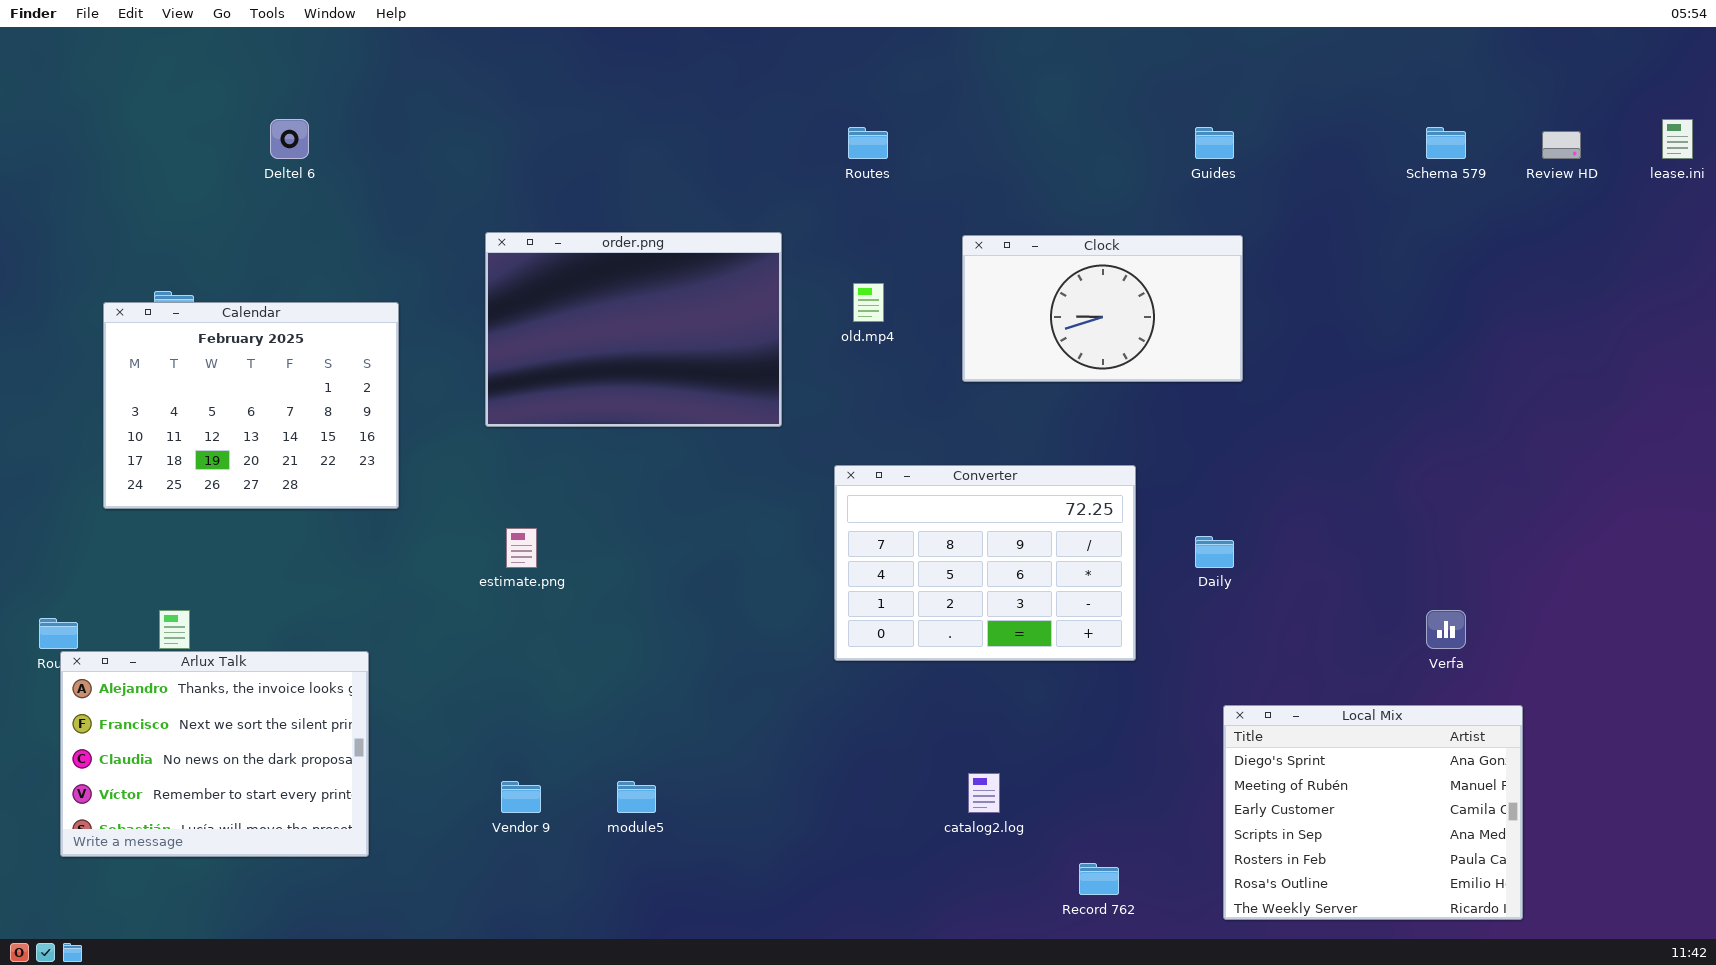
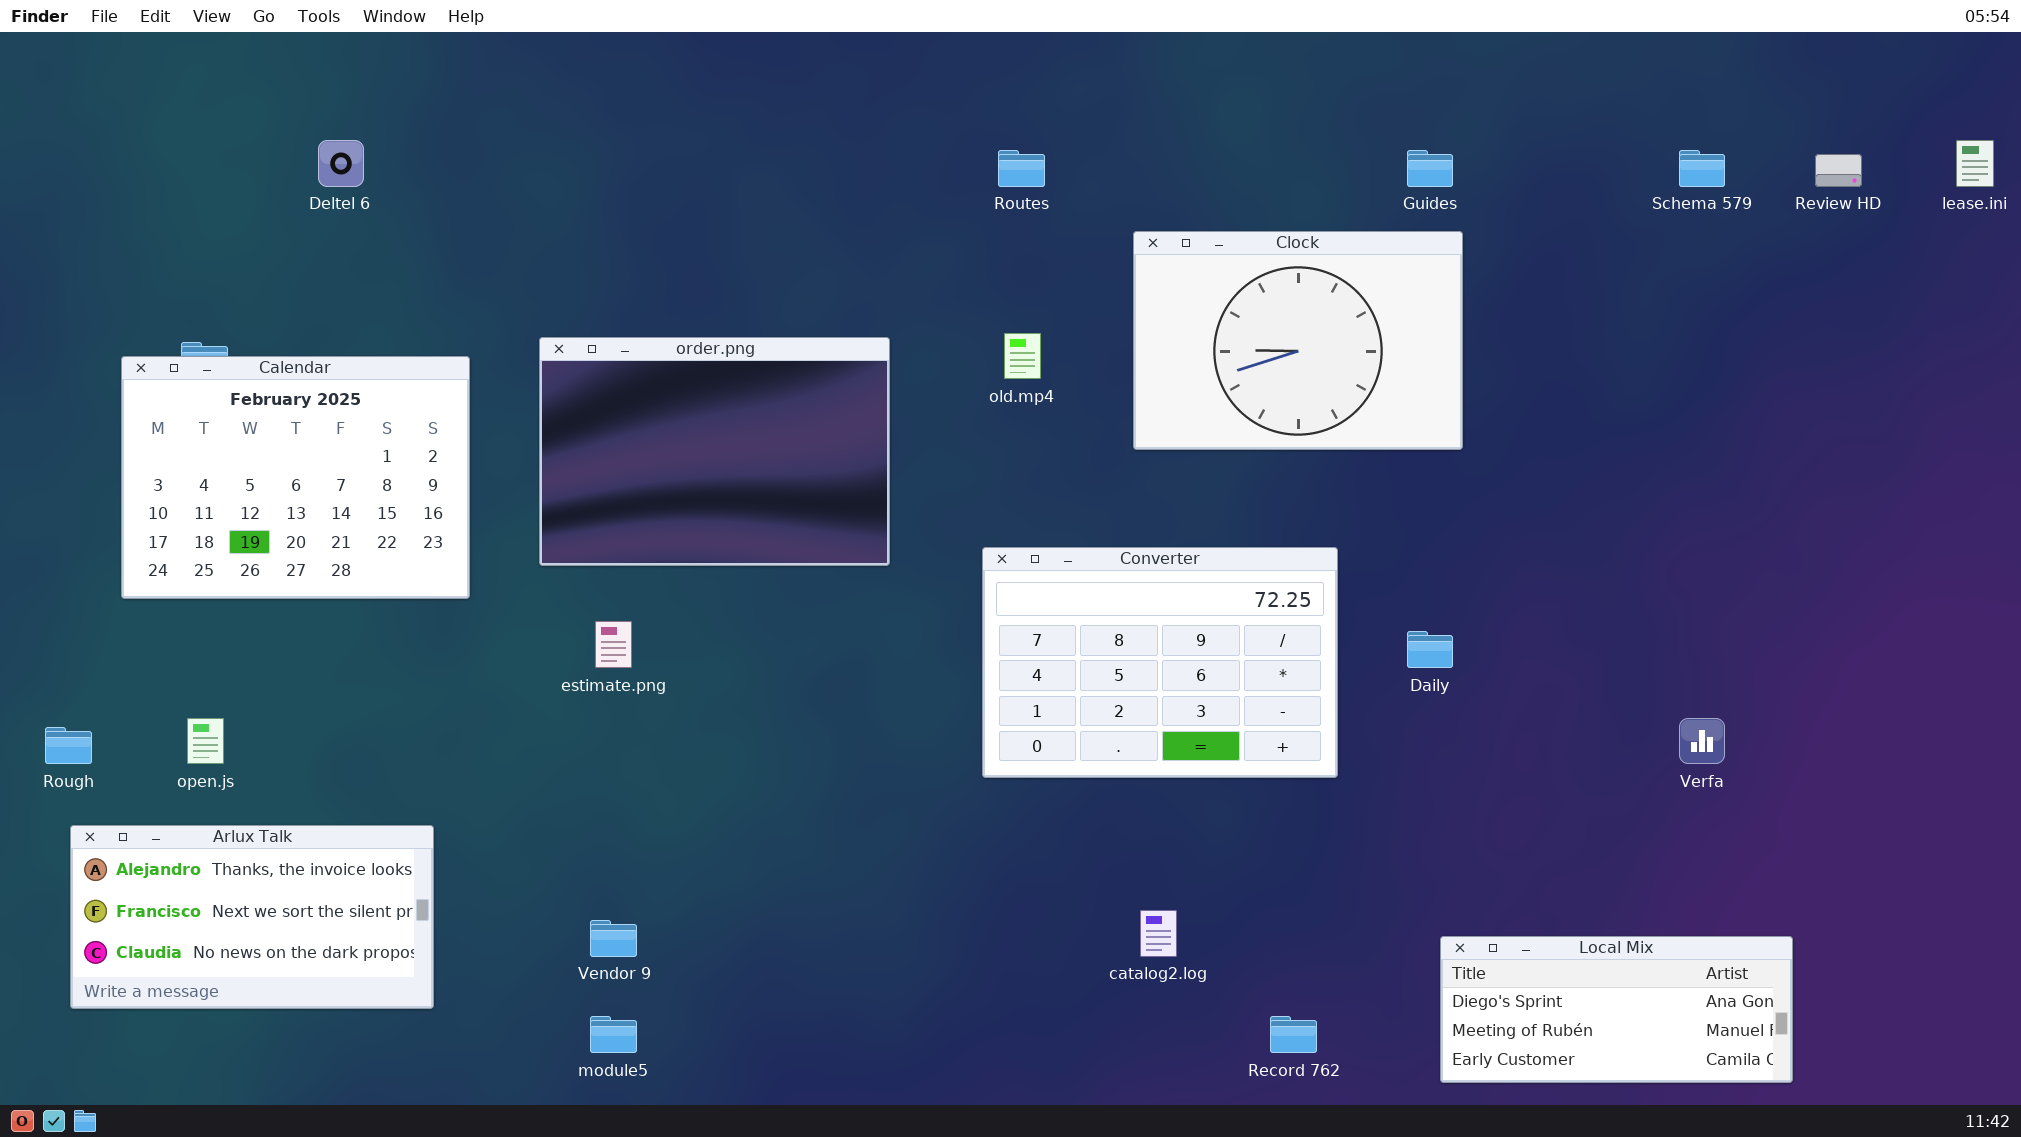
order.png: [485,232,782,427] -> [539,337,890,566], moved
Clock: [962,235,1243,382] -> [1133,231,1463,450], resized
Arlux Talk: [60,651,369,857] -> [70,825,434,1009], resized
Local Mix: [1223,705,1523,920] -> [1440,936,1793,1083], resized
module5: [617,781,656,813] -> [590,1016,637,1053], moved

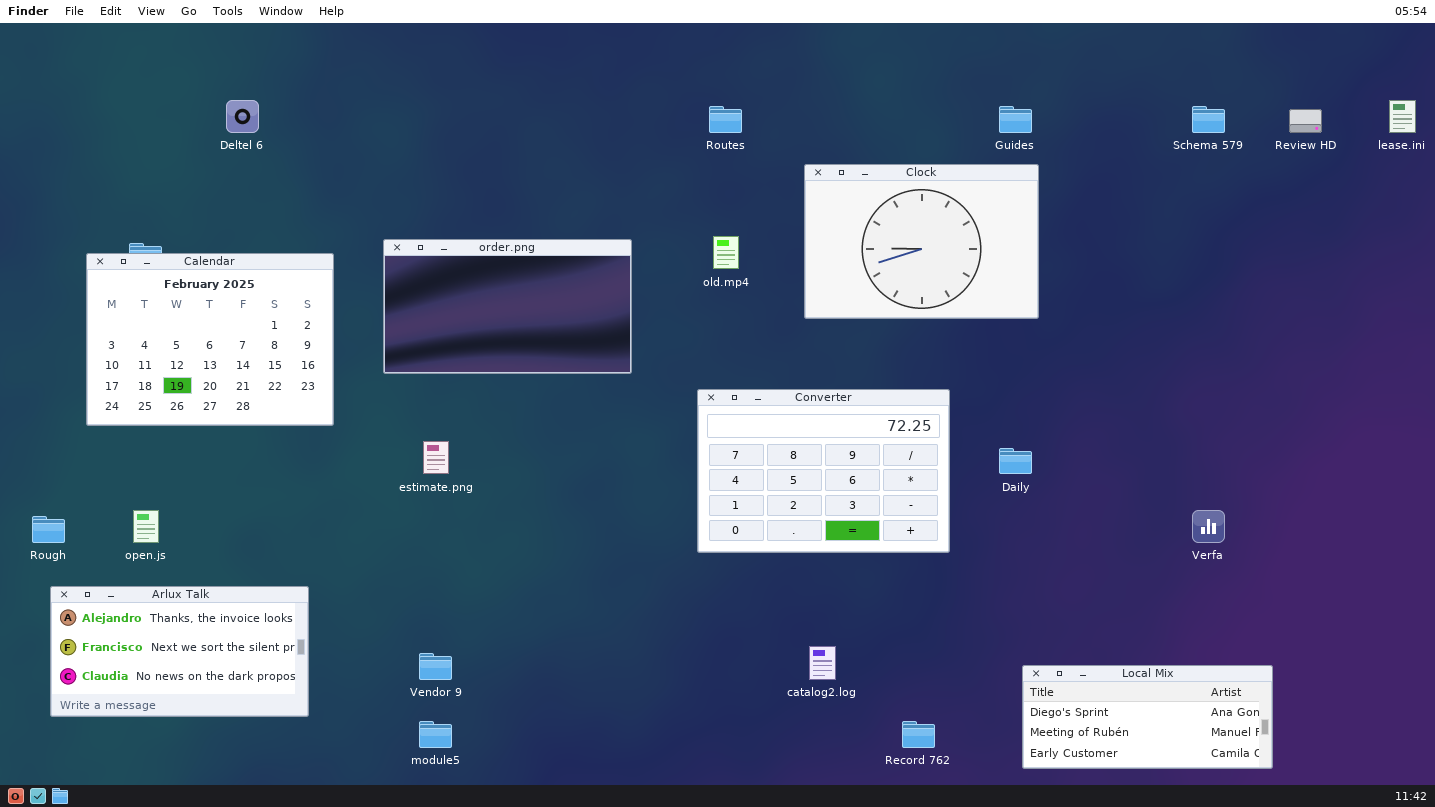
order.png: [539,337,890,566] -> [383,239,632,374], resized

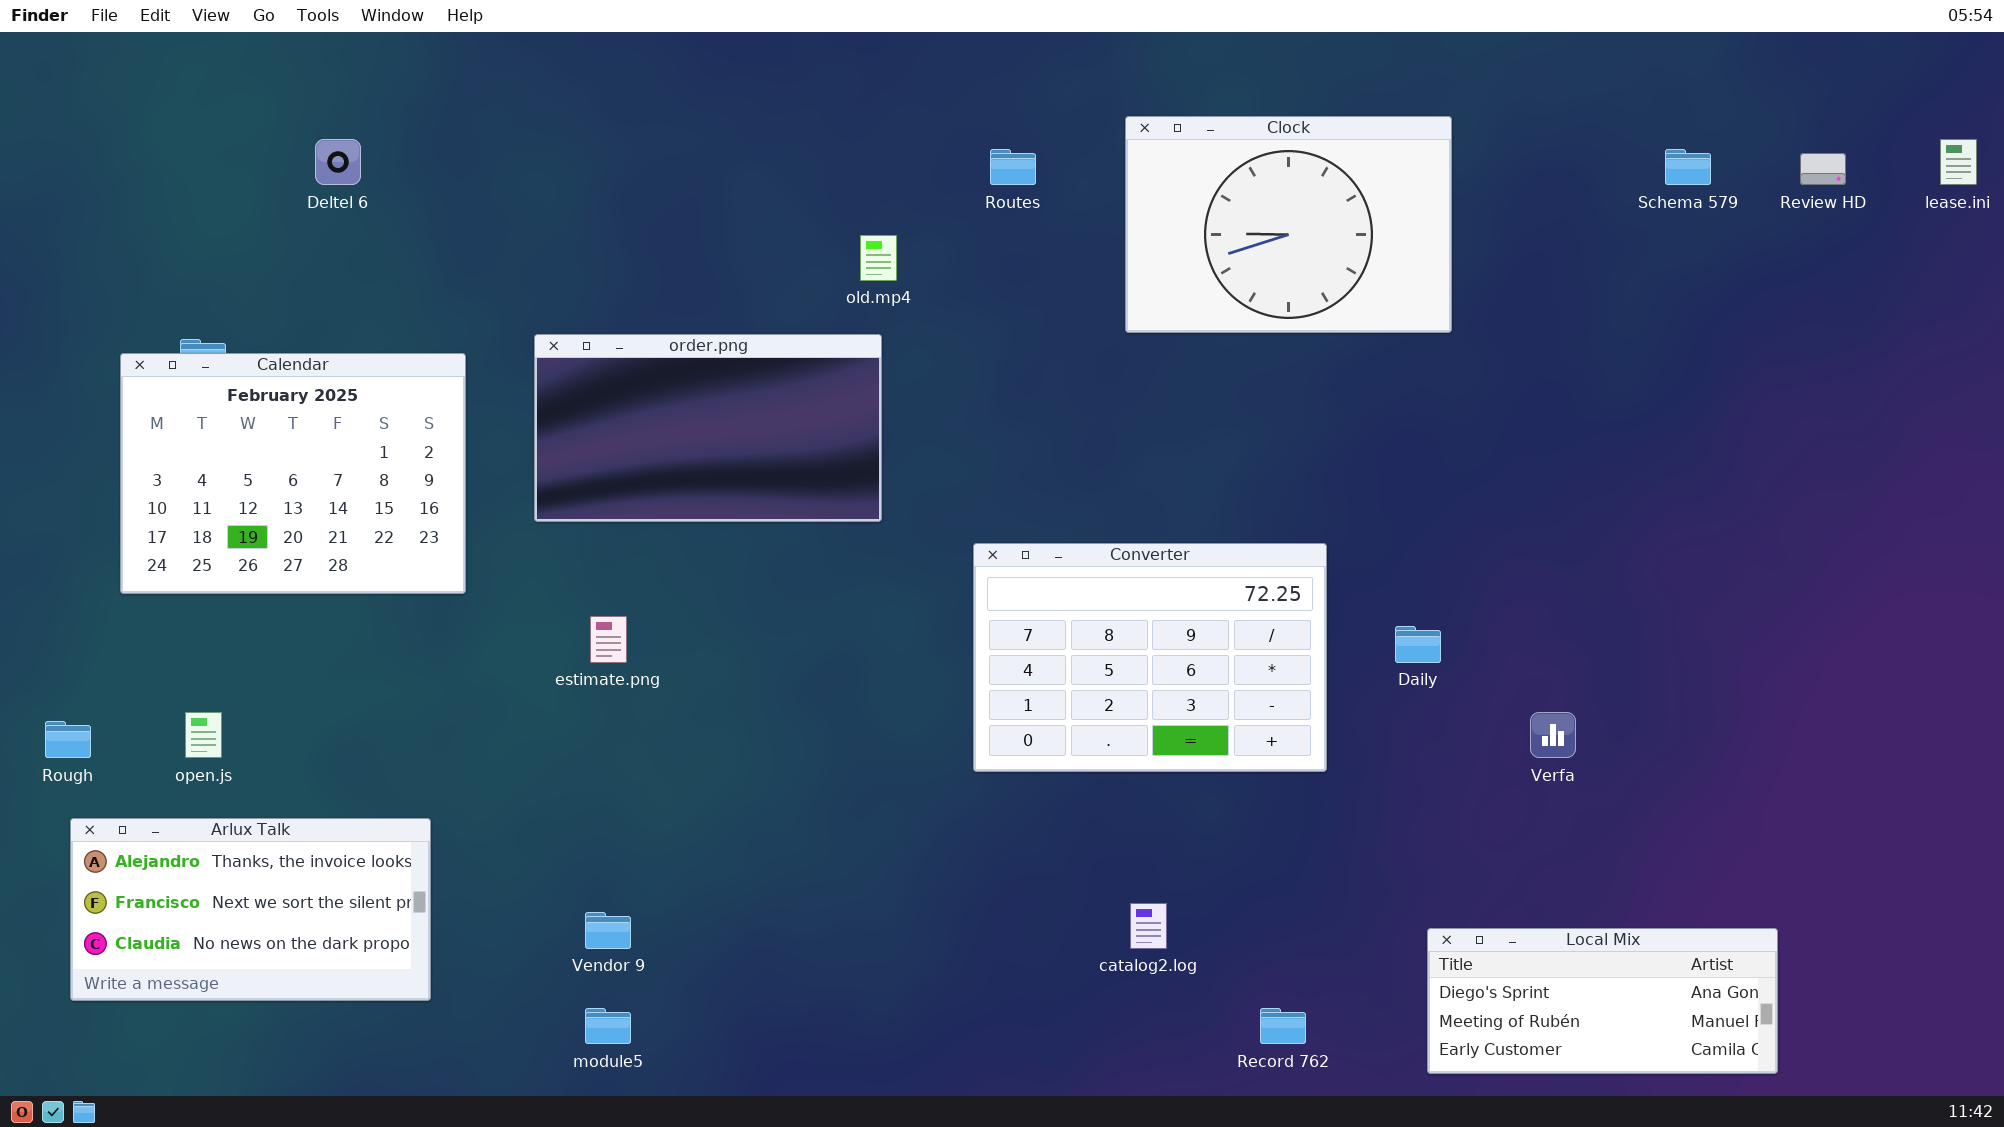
Clock: [804,164,1039,319] -> [1125,116,1452,333], moved
old.mp4: [713,236,739,269] -> [860,235,897,281], moved
Verfa: [1192,510,1225,543] -> [1530,712,1576,758], moved

